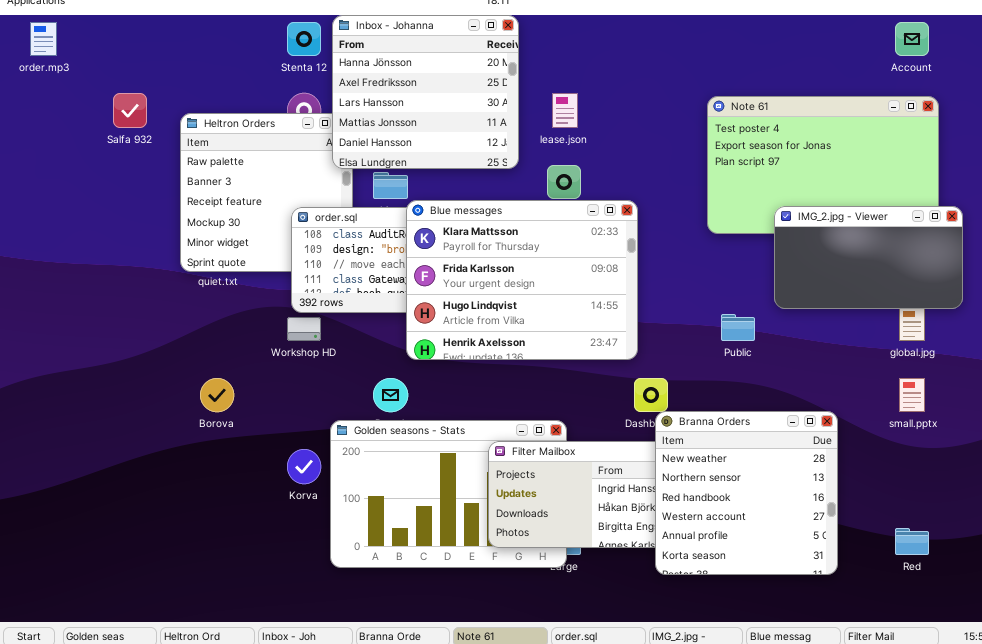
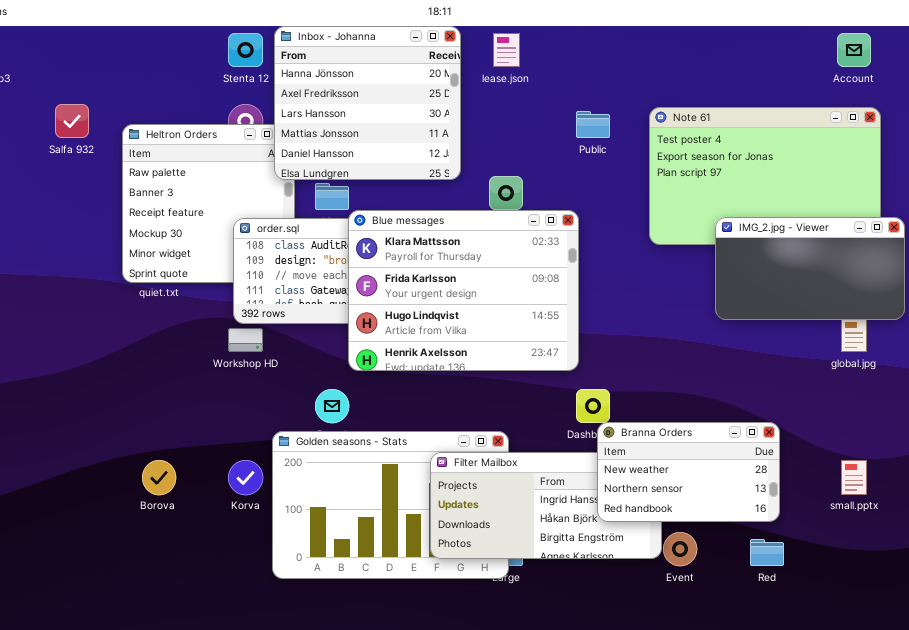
lease.json: [552,93,578,128] -> [493,33,520,67], moved
Public: [721,314,755,341] -> [576,111,610,138], moved
Borova: [200,378,234,412] -> [142,460,176,495], moved
small.pptx: [899,378,925,412] -> [841,460,867,495], moved
Branna Orders: [655,411,838,575] -> [597,422,780,522], resized
Red: [895,528,929,555] -> [750,539,784,566], moved

